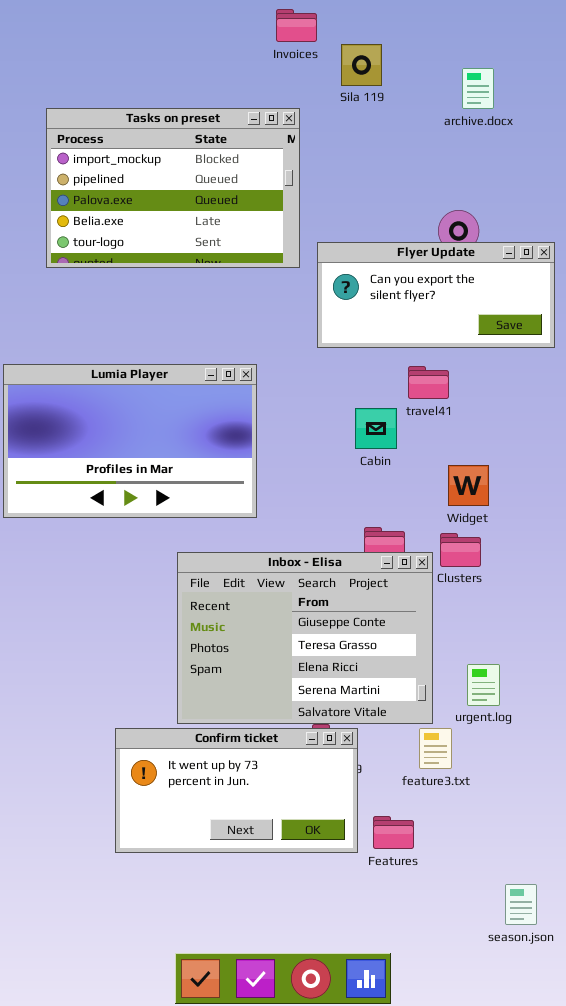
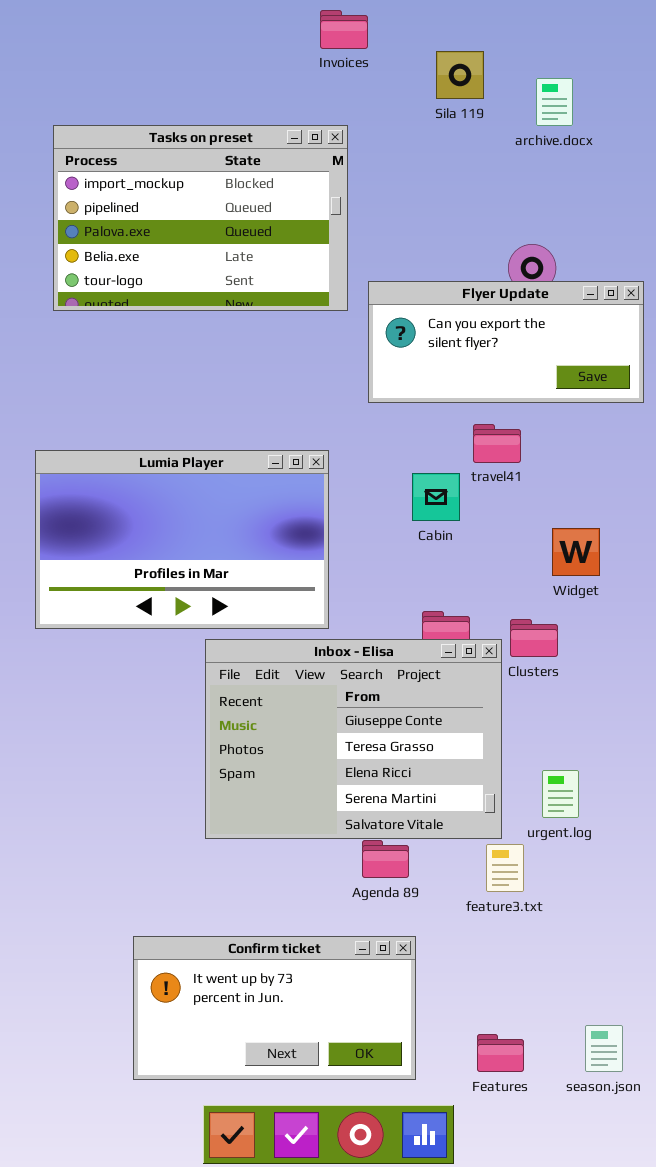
Sila 119: [341,44,382,86] -> [436,51,484,99], moved
Lumia Player: [3,364,257,518] -> [35,450,329,629], moved
Widget: [448,465,489,506] -> [552,528,600,576], moved
Confirm ticket: [115,728,358,853] -> [133,936,416,1080], moved
Features: [373,816,414,849] -> [477,1034,524,1072], moved

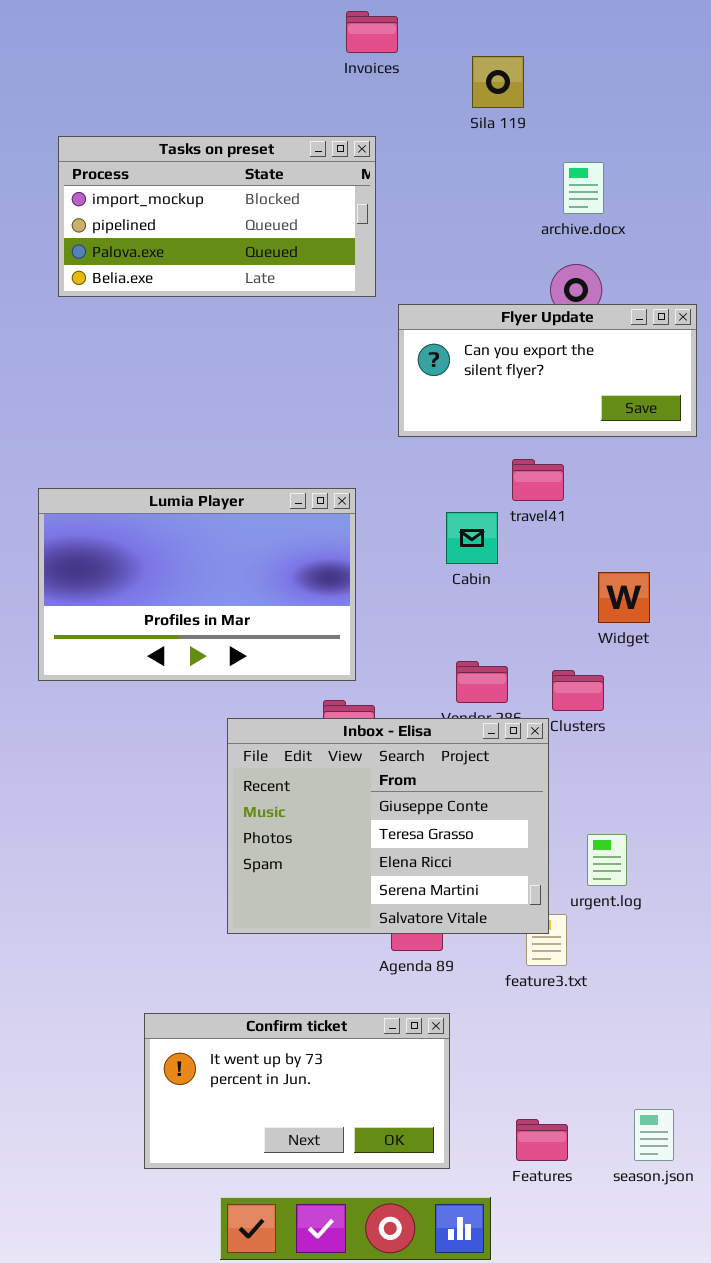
archive.docx: [536,78,573,126] -> [563,162,604,214], moved
Tasks on preset: [53,125,348,311] -> [58,136,376,297], resized
Inbox - Elisa: [205,639,502,839] -> [227,718,549,934], moved

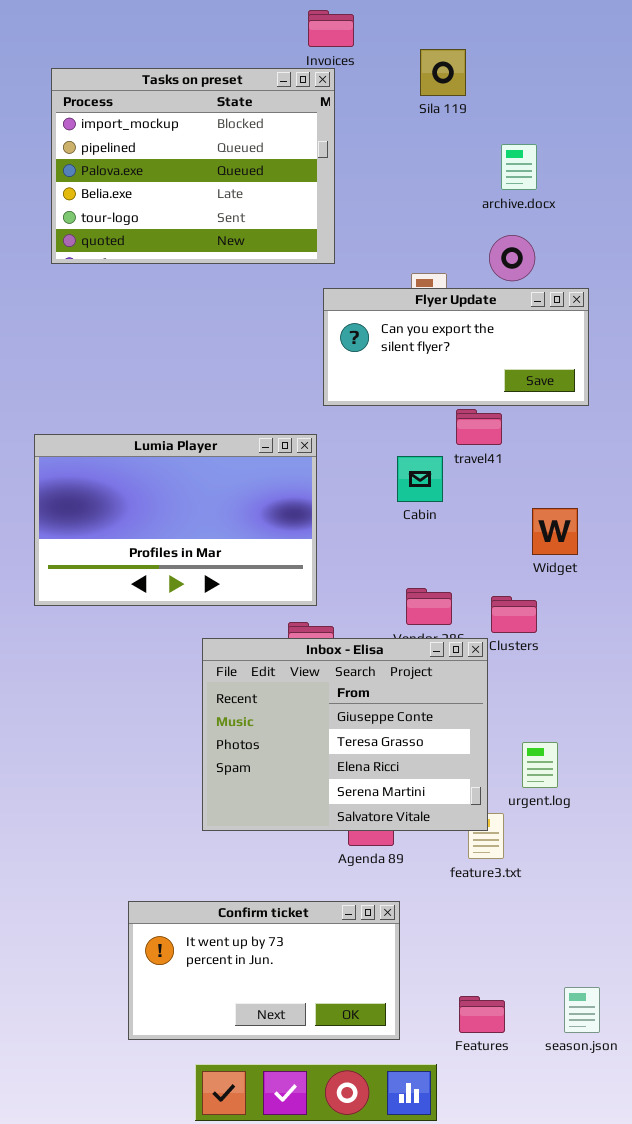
Tasks on preset: [58,136,376,297] -> [51,68,335,264], resized
Flyer Update: [398,304,697,437] -> [323,288,589,406], moved

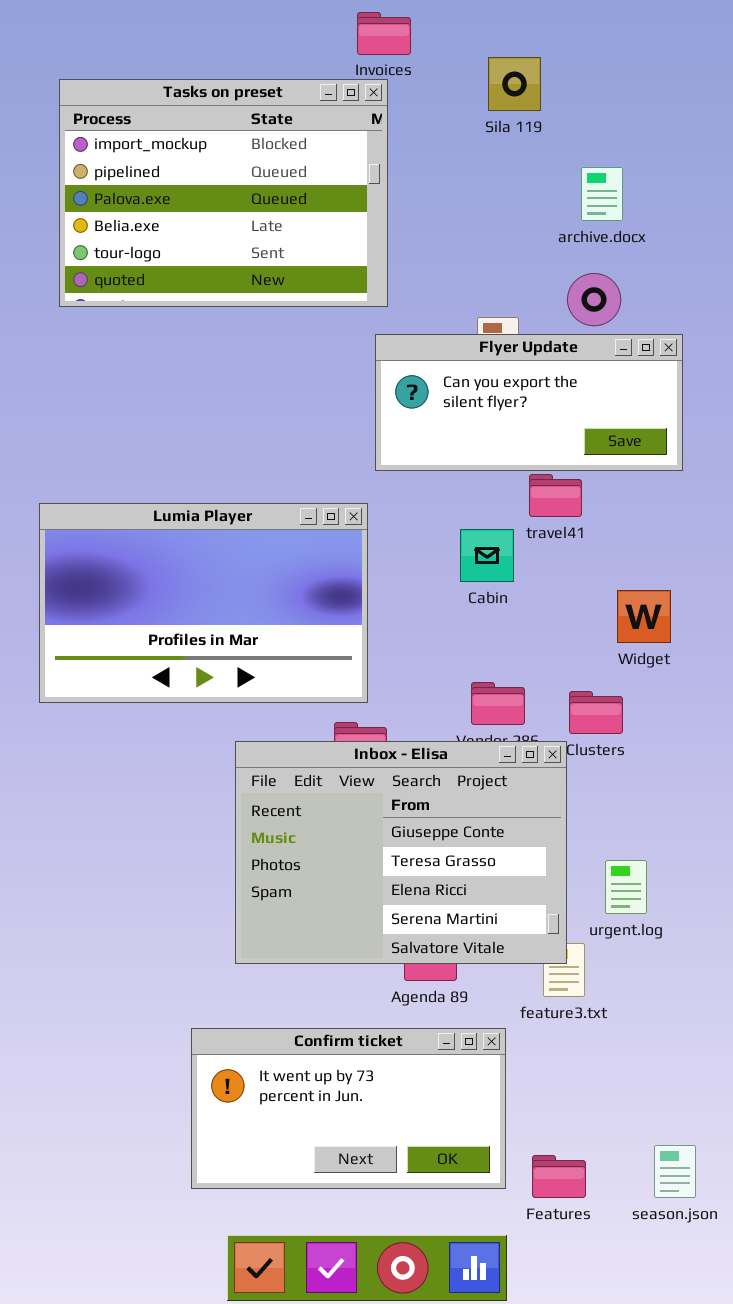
Confirm ticket: [128,901,400,1040] -> [191,1028,506,1189], moved

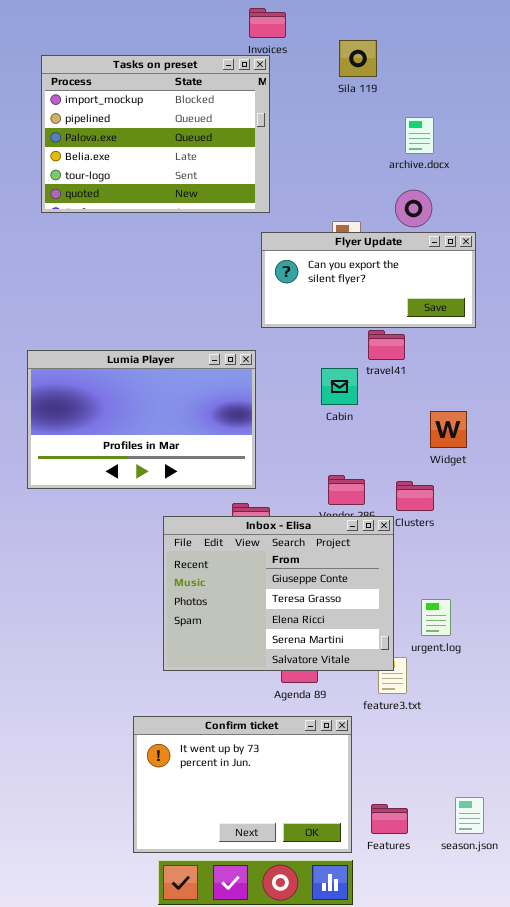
Confirm ticket: [191,1028,506,1189] -> [133,716,352,853], resized

